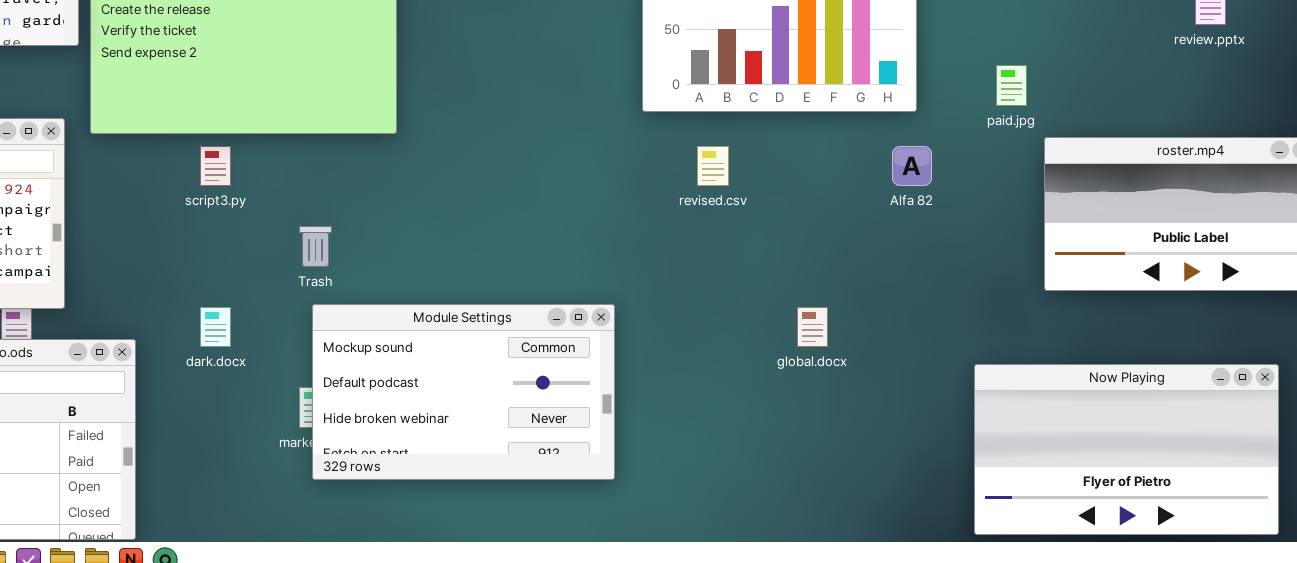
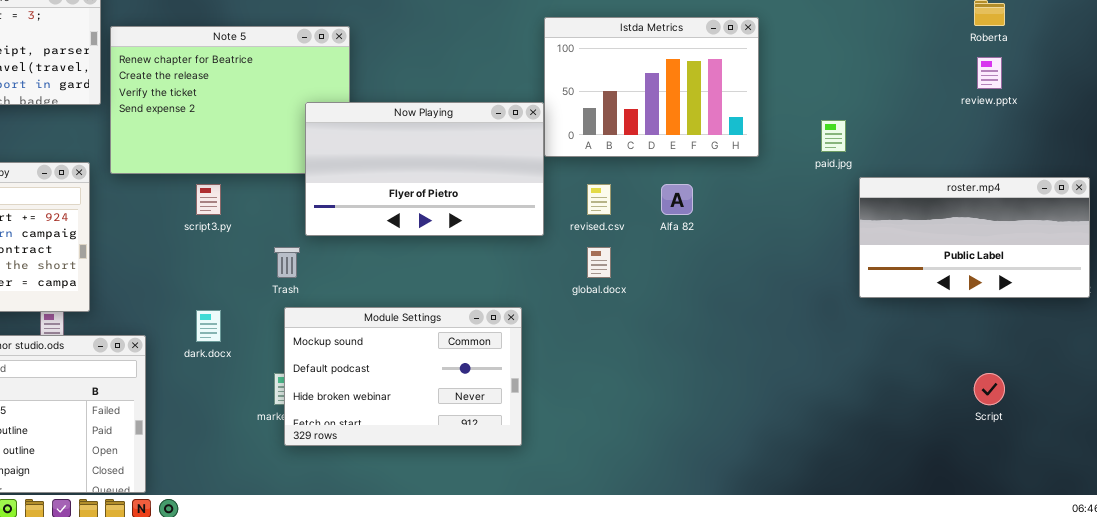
Alfa 82: [892,146,932,186] -> [661,184,693,215], moved
global.docx: [797,307,828,347] -> [587,247,611,278], moved
Now Playing: [974,364,1279,535] -> [305,102,544,236], moved

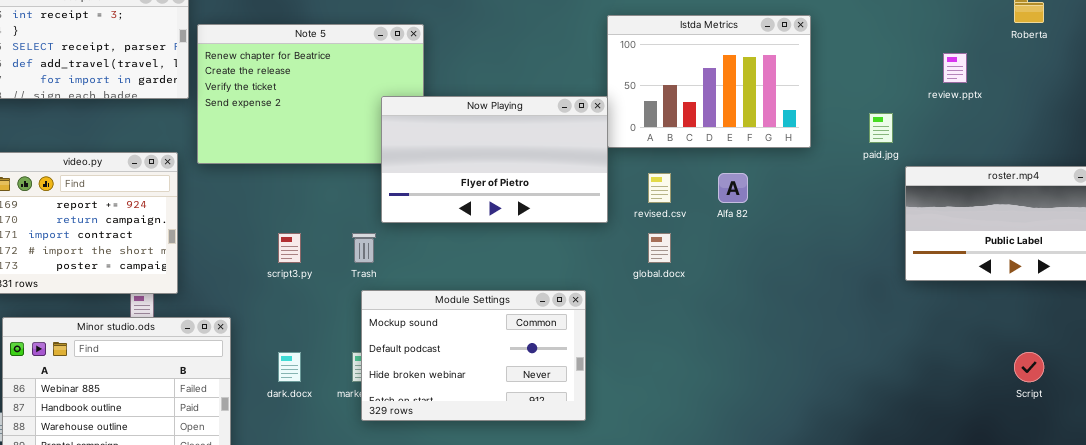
review.pptx: [977,57,1002,89] -> [943,53,967,83], moved
script3.py: [196,184,221,215] -> [278,233,301,263], moved
dark.docx: [196,310,221,342] -> [278,352,301,382], moved

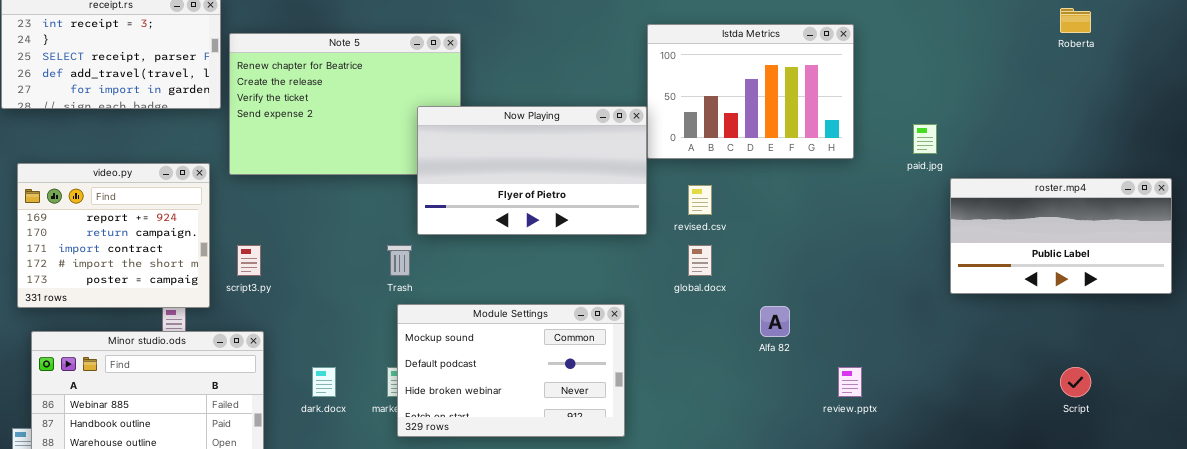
review.pptx: [943,53,967,83] -> [838,367,862,397], moved
Alfa 82: [718,173,748,203] -> [760,306,790,337], moved
script3.py: [278,233,301,263] -> [237,245,261,276], moved

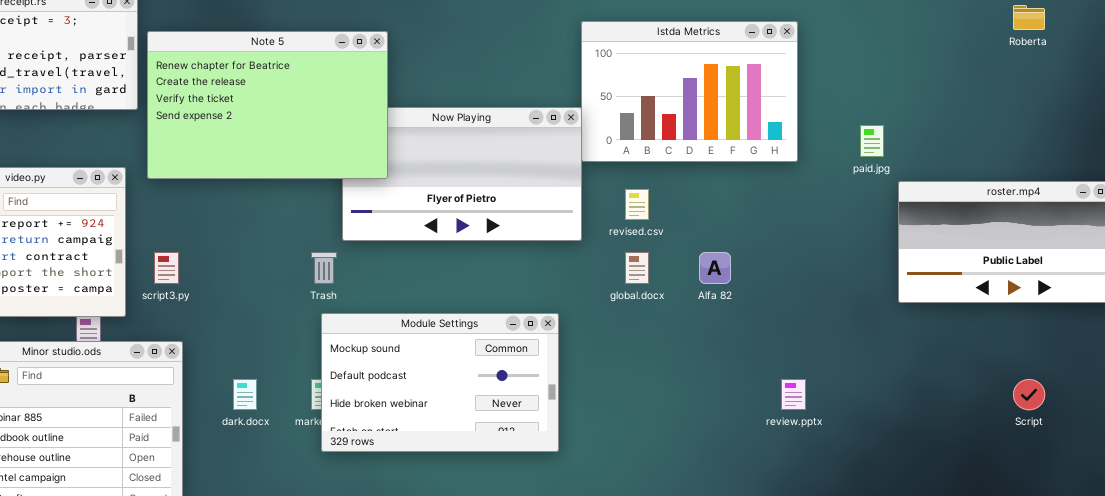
Note 5: [229,33,461,175] -> [147,31,388,179], raised
Alfa 82: [760,306,790,337] -> [699,252,731,284], moved

